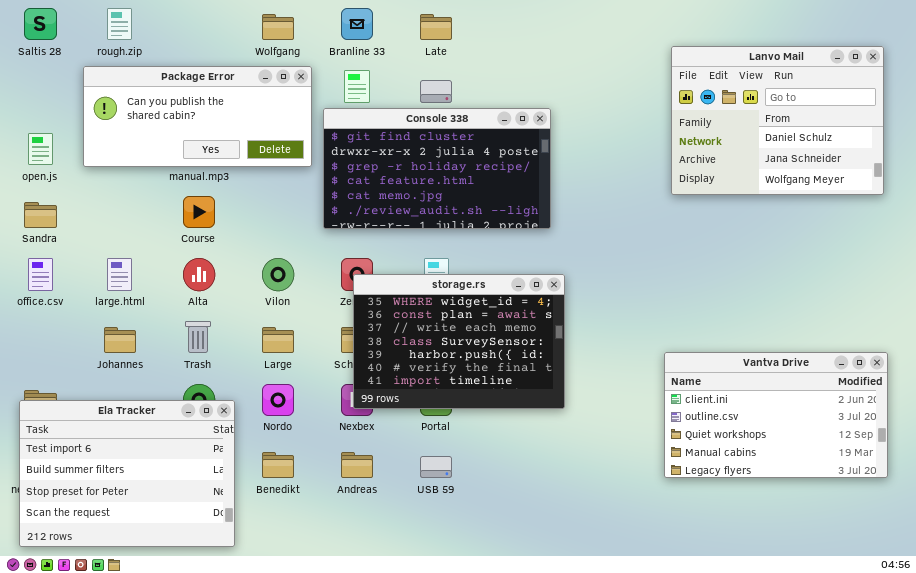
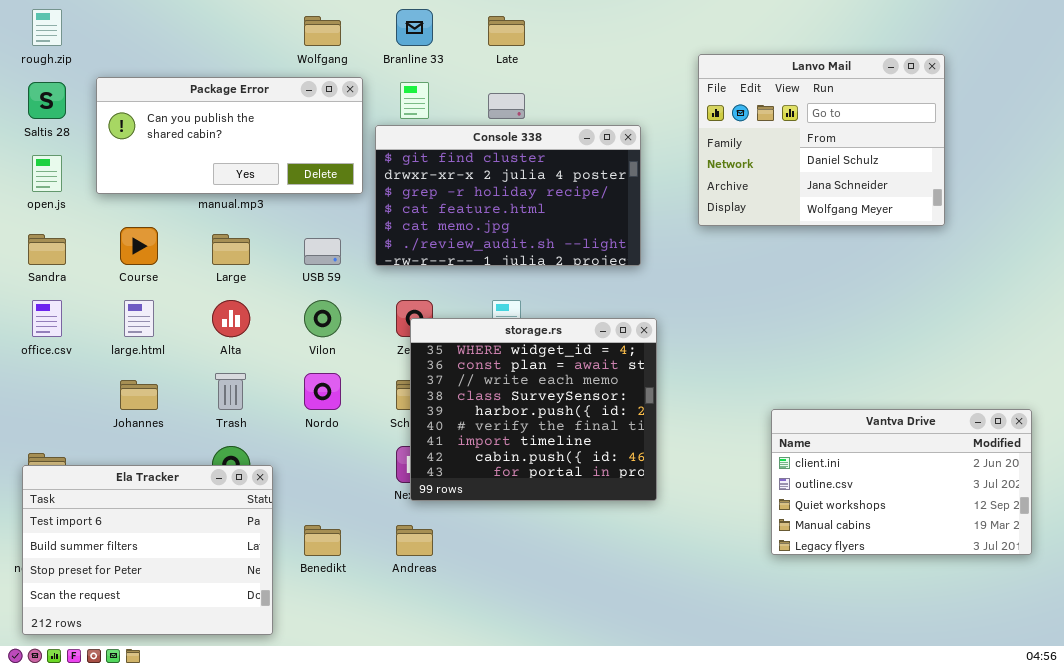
Saltis 28: [24,8,57,40] -> [28,82,66,119], moved
rough.zip: [107,8,132,40] -> [32,9,62,46], moved
Lanvo Mail: [671,46,884,195] -> [698,54,945,226], moved
Course: [183,196,215,228] -> [120,227,158,265], moved
storage.rs: [353,274,565,409] -> [410,318,657,501], resized
Large: [262,327,294,353] -> [212,234,250,265], moved
Nordo: [262,384,294,416] -> [304,373,341,410], moved
USB 59: [420,456,452,478] -> [304,238,341,265], moved

